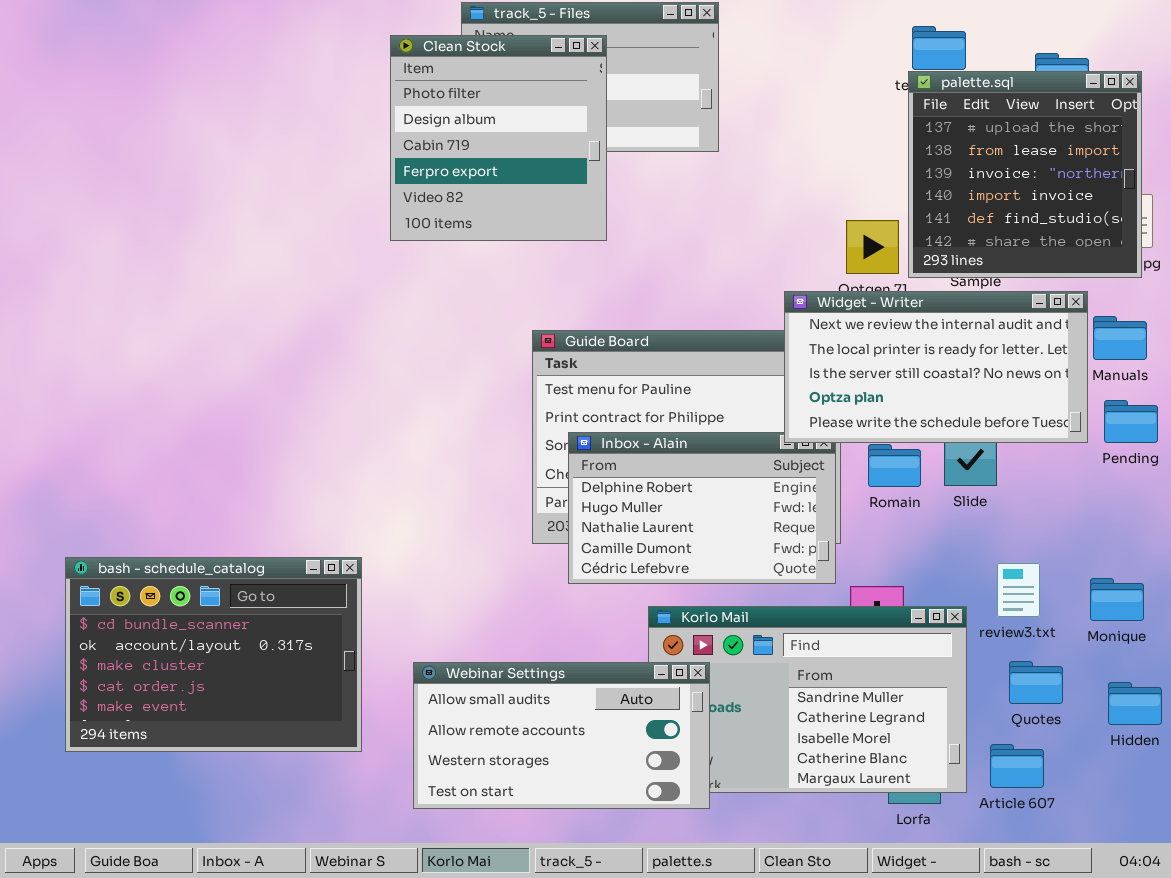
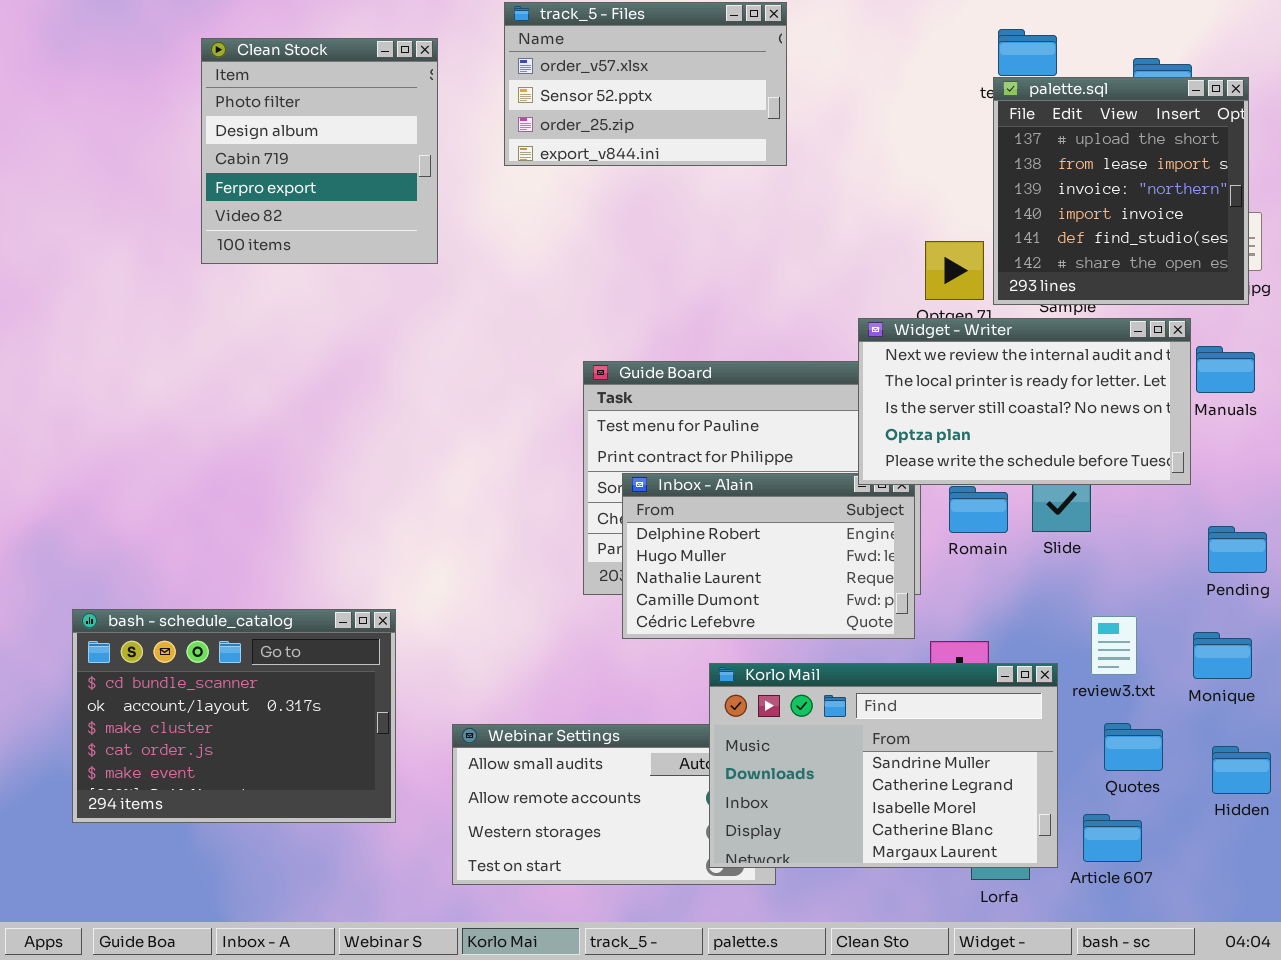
Clean Stock: [390,35,607,241] -> [201,38,438,264], moved
Pending: [1104,400,1158,443] -> [1208,526,1267,573], moved
Korlo Mail: [648,606,967,793] -> [709,663,1058,868], raised

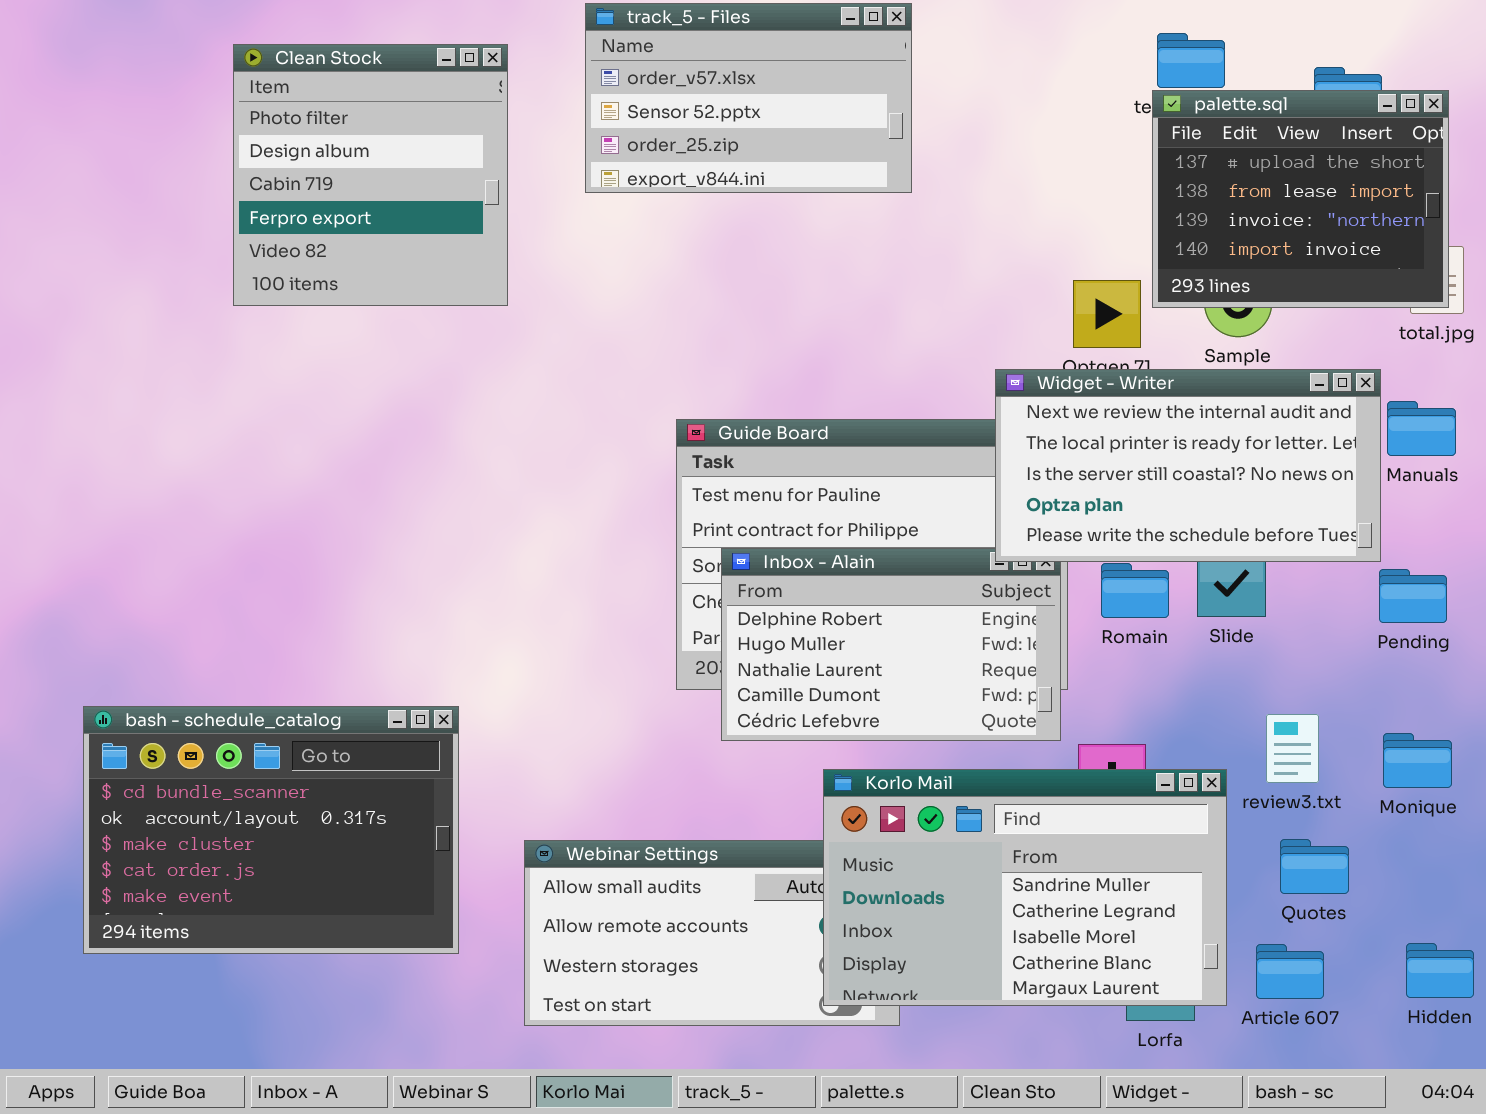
palette.sql: [993,77,1249,305] -> [1152,90,1449,308], resized
Pending: [1208,526,1267,573] -> [1379,569,1447,623], moved
Hidden: [1212,746,1271,794] -> [1406,943,1474,998], moved

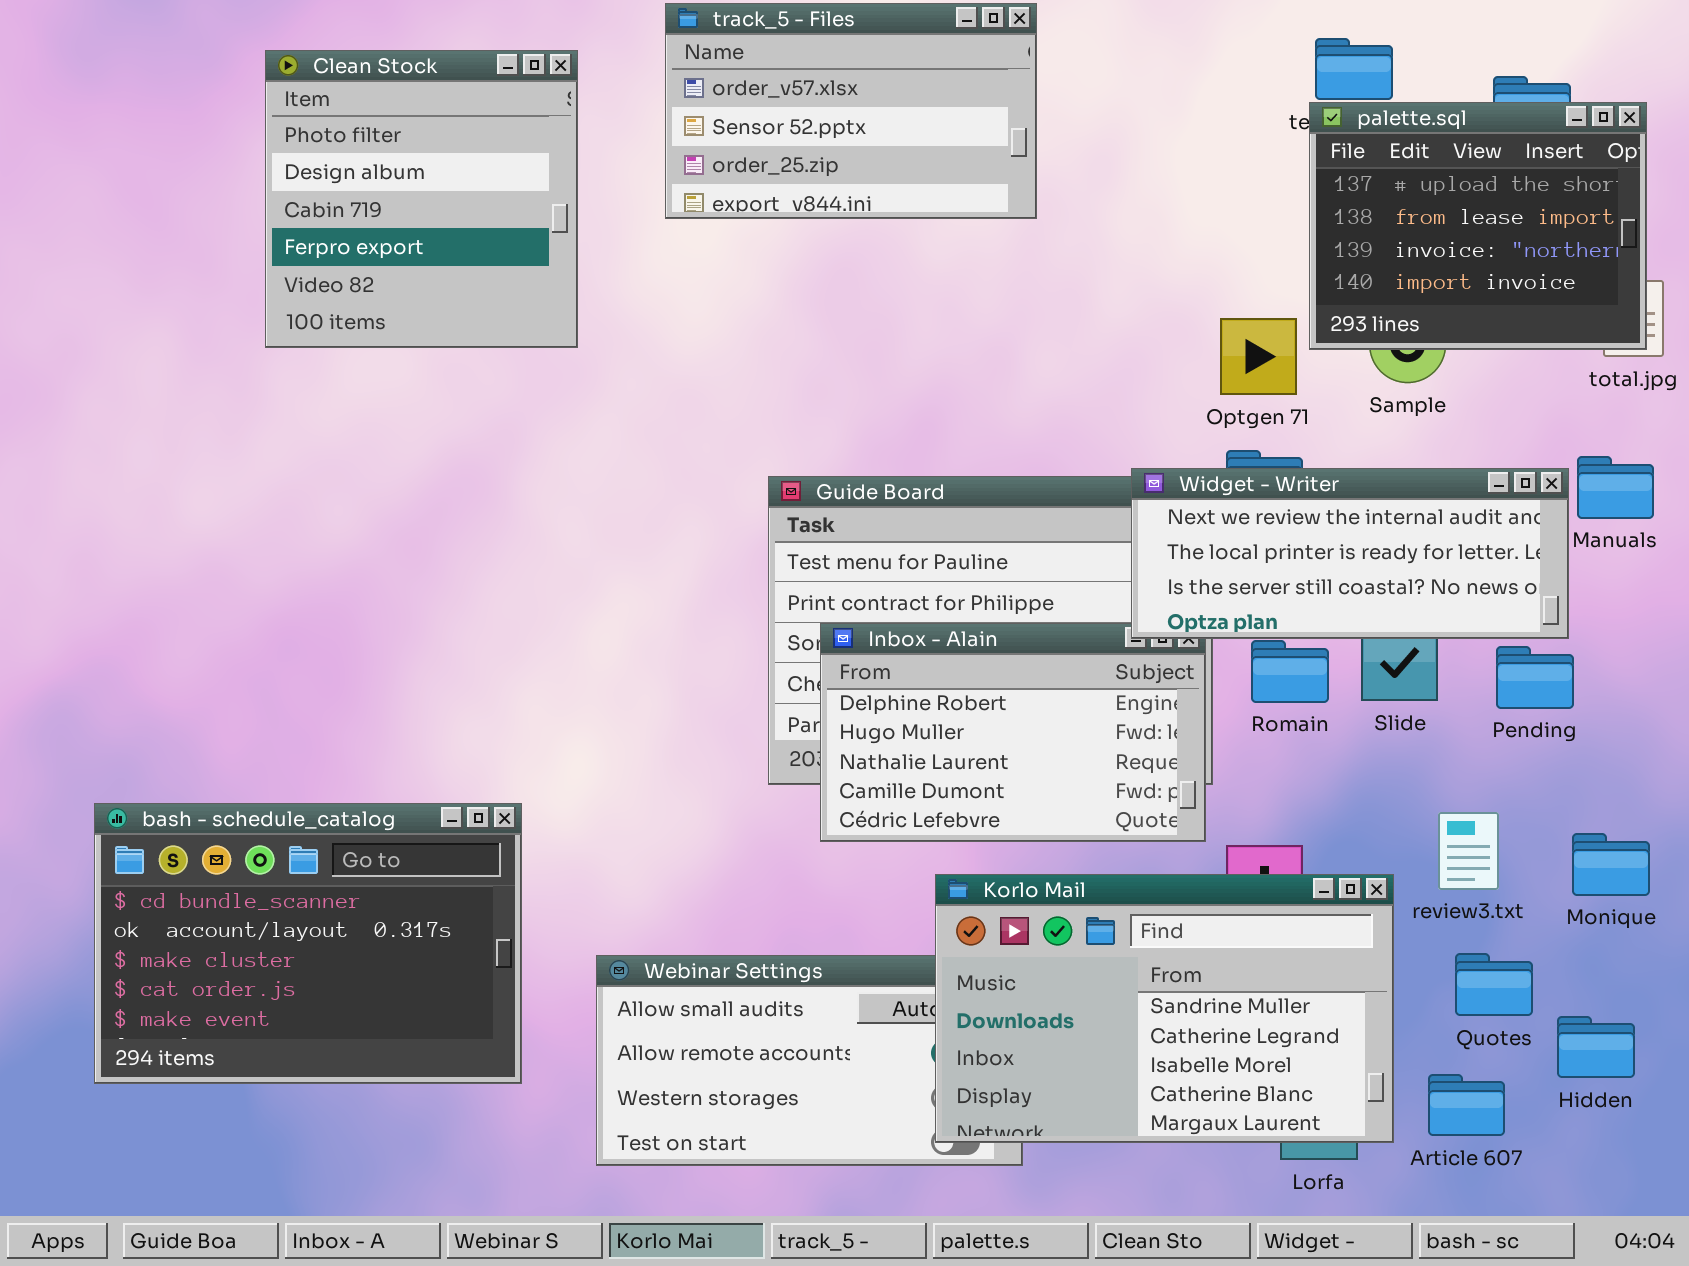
Widget - Writer: [995,369,1381,562] -> [1131,468,1569,639], resized
Pending: [1379,569,1447,623] -> [1496,646,1574,709], moved
Hidden: [1406,943,1474,998] -> [1557,1016,1635,1078], moved

